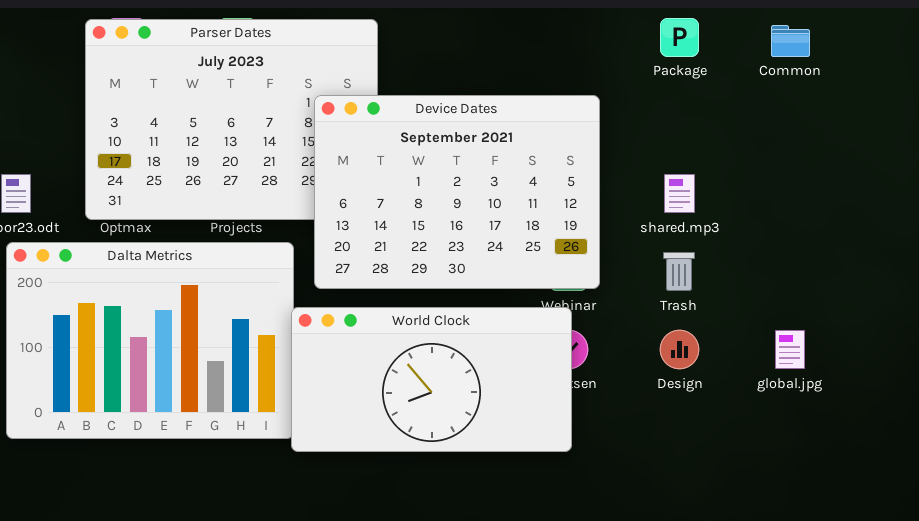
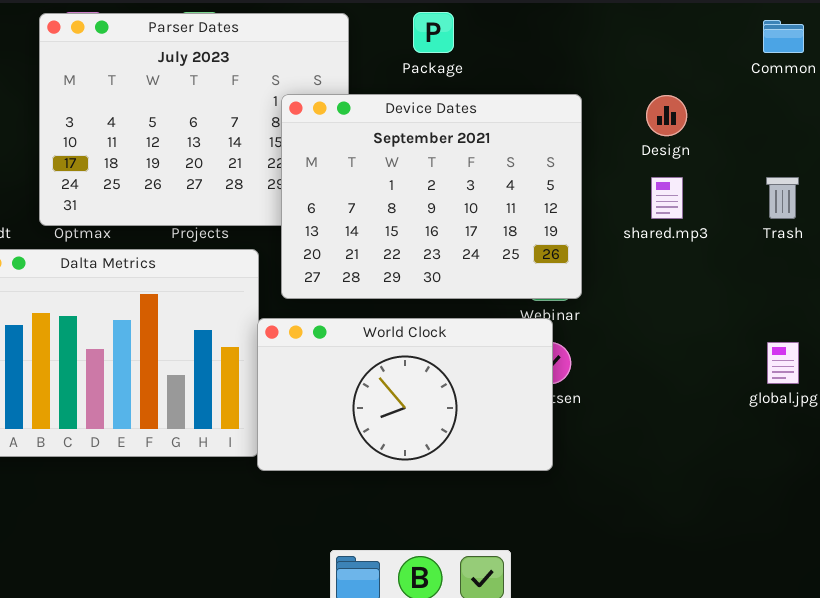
Package: [660,18,699,57] -> [413,12,454,53], moved
Trash: [663,252,695,291] -> [766,177,799,219], moved
Design: [660,330,699,369] -> [646,95,687,136], moved

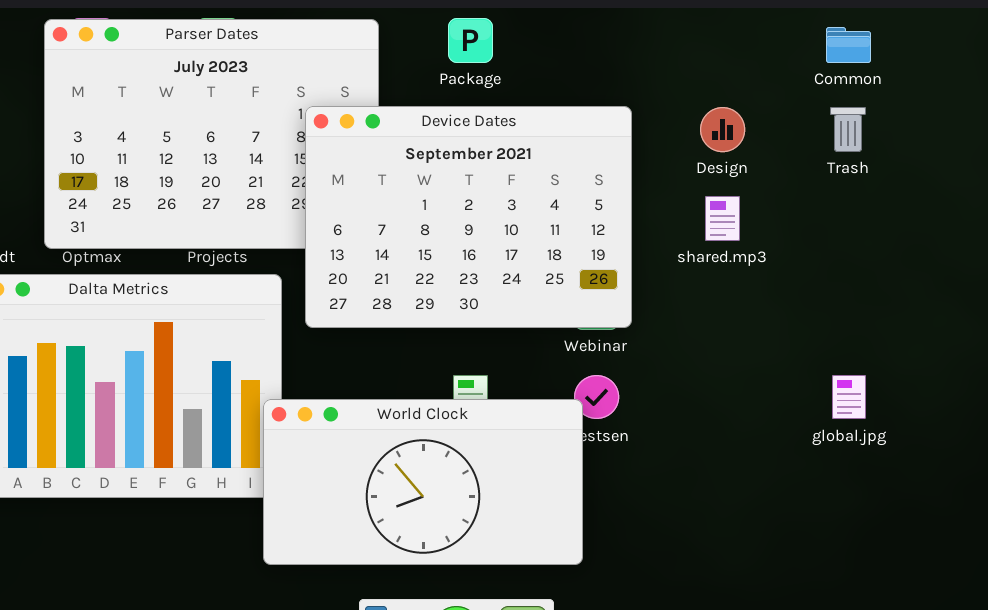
Trash: [766,177,799,219] -> [830,107,866,152], moved
World Clock: [257,318,553,471] -> [263,399,583,565], moved

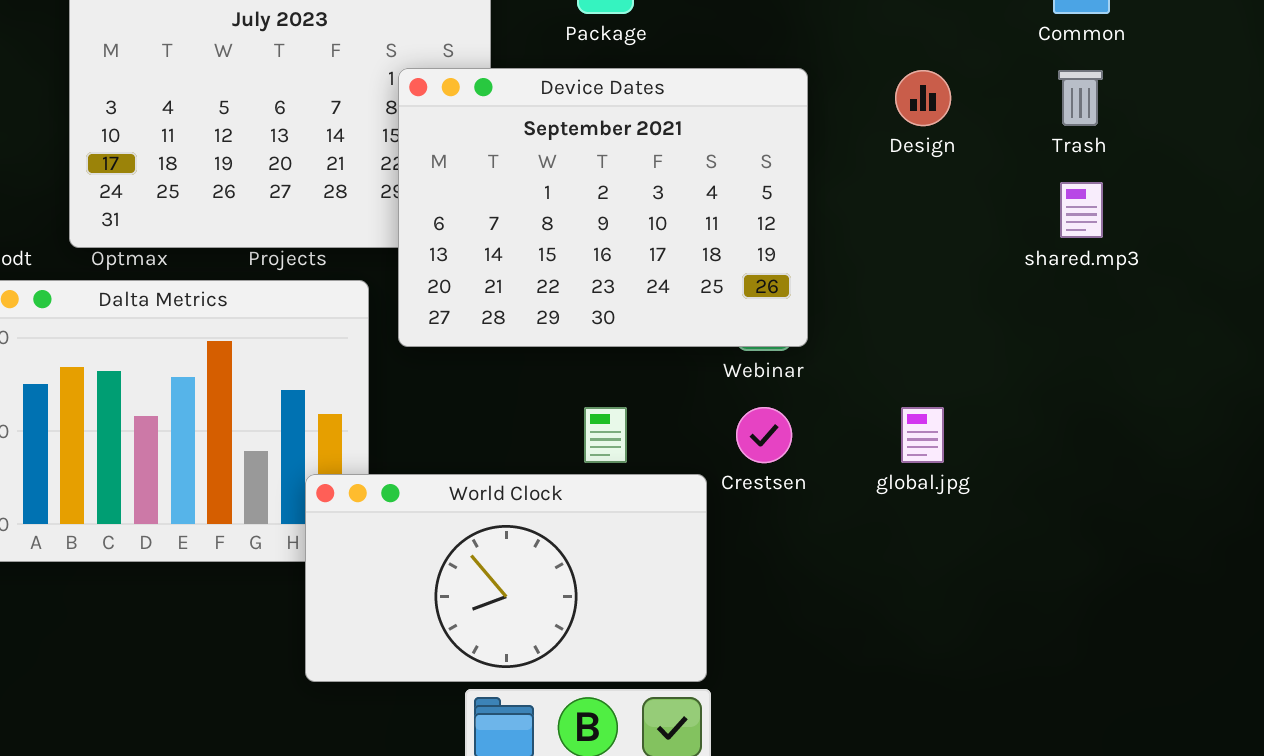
shared.mp3: [705,196,740,241] -> [1060,182,1103,238], moved
global.jpg: [832,375,866,419] -> [901,407,944,463], moved
World Clock: [263,399,583,565] -> [305,474,707,682], moved

